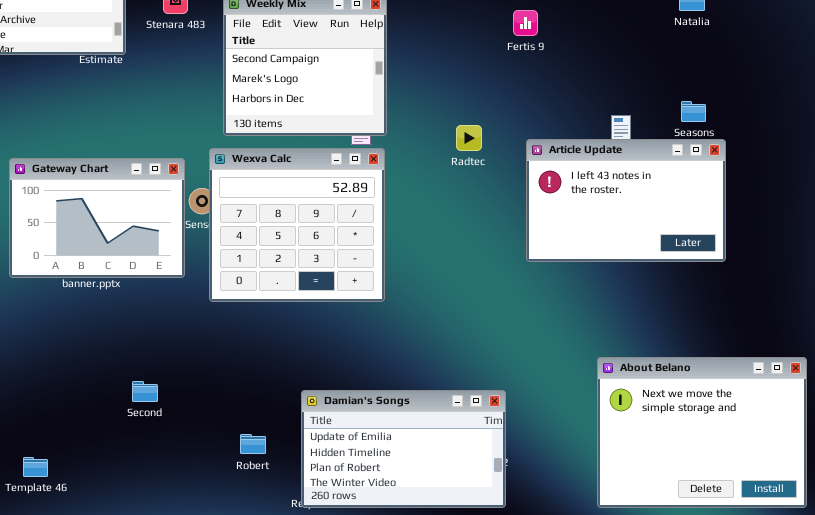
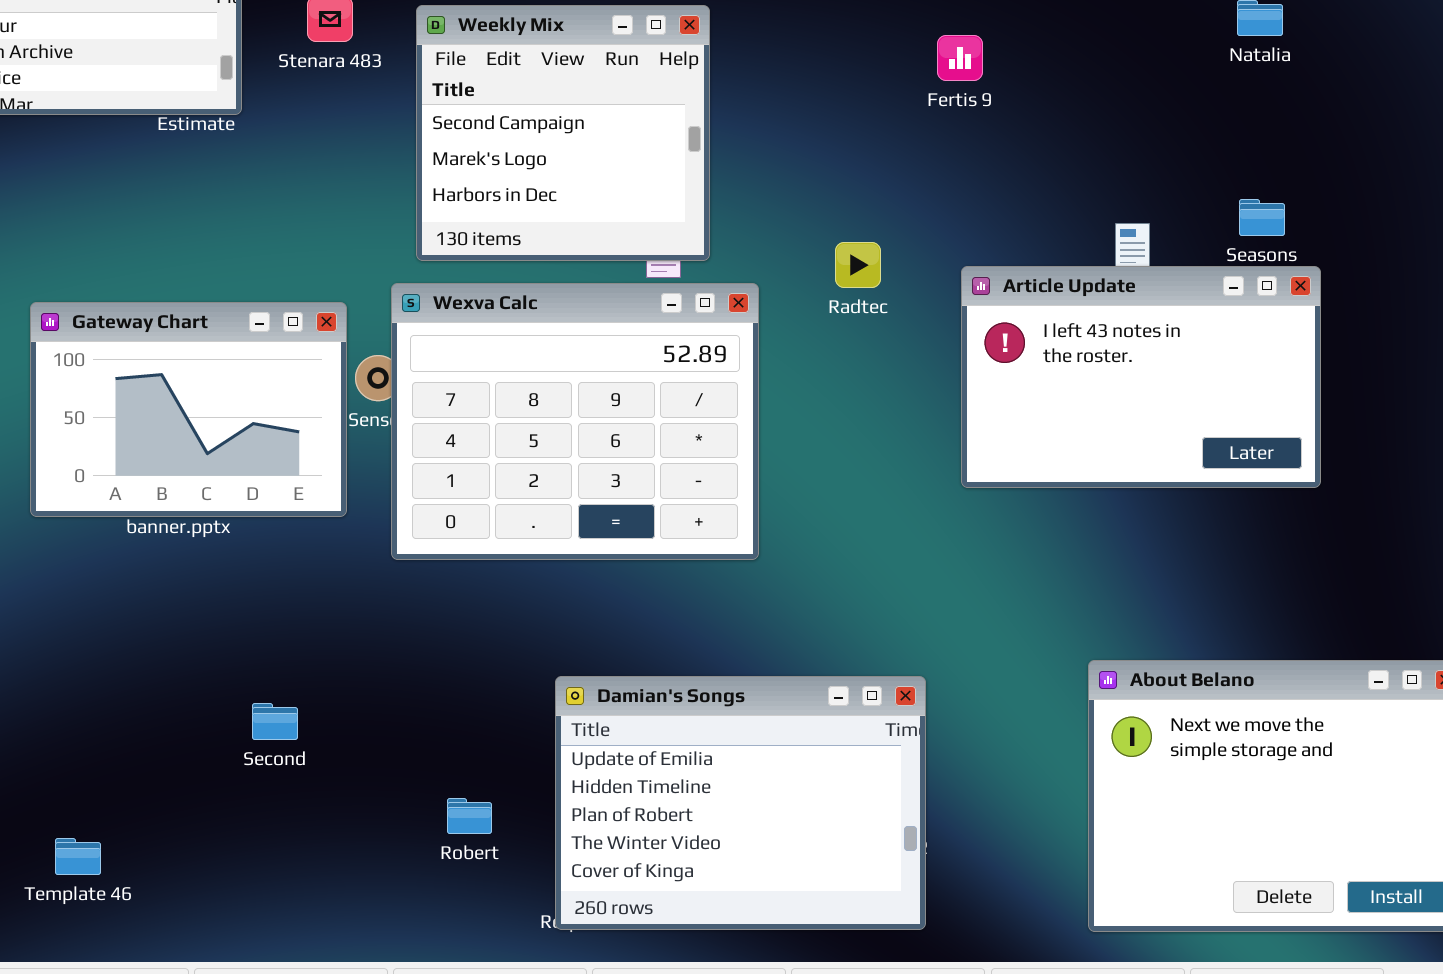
Wexva Calc: [209,148,385,302] -> [391,283,759,560], resized
Damian's Songs: [301,390,506,508] -> [555,676,926,930], resized

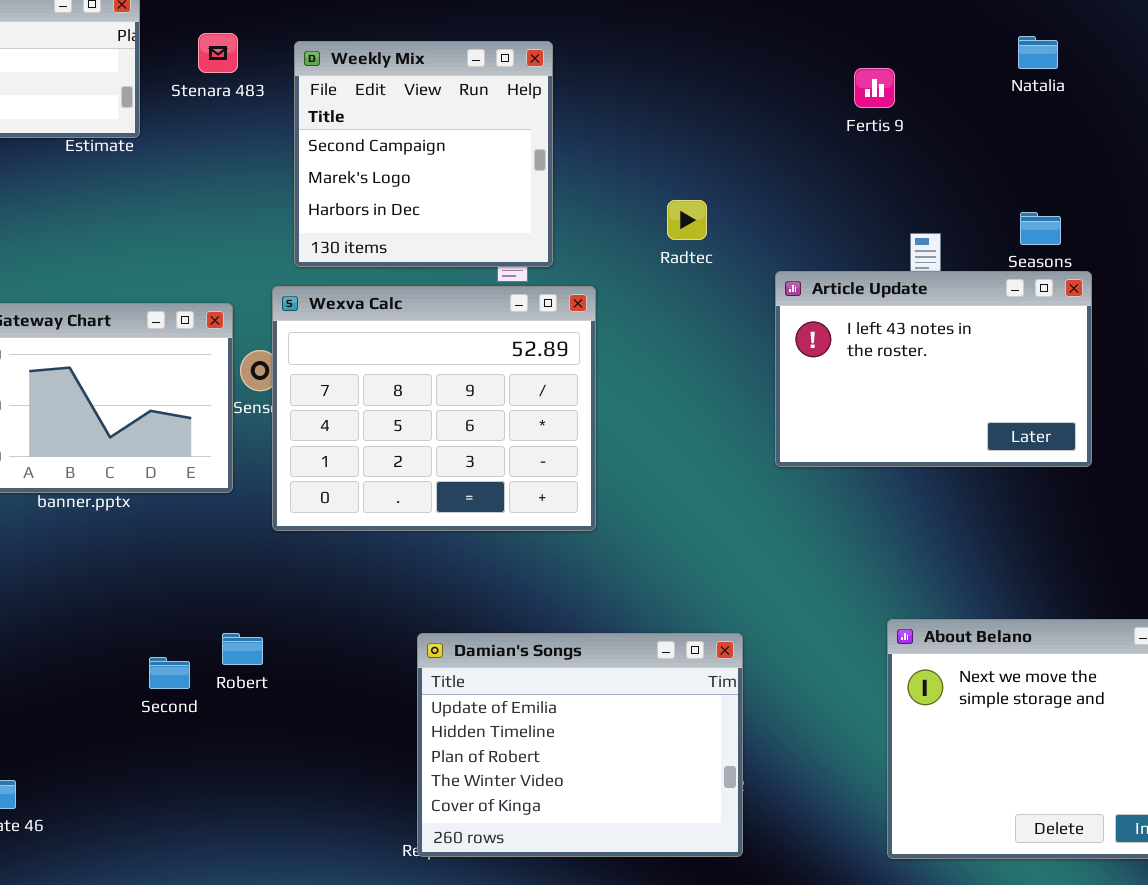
Fertis 9: [937,35,983,81] -> [854,68,895,108], moved
Radtec: [835,242,881,288] -> [667,200,707,240], moved
Robert: [447,798,492,834] -> [222,633,263,665], moved

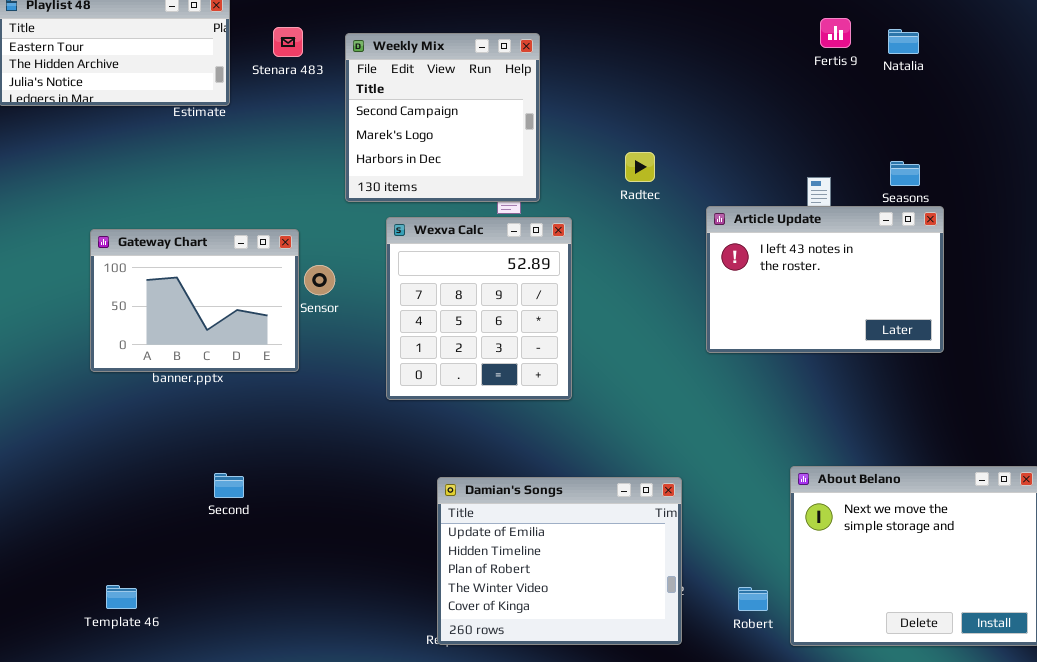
Fertis 9: [854,68,895,108] -> [820,18,851,48], moved
Wexva Calc: [272,286,596,531] -> [386,217,572,400], resized
Robert: [222,633,263,665] -> [738,587,768,611], moved
Second: [149,657,190,689] -> [214,473,244,498], moved

